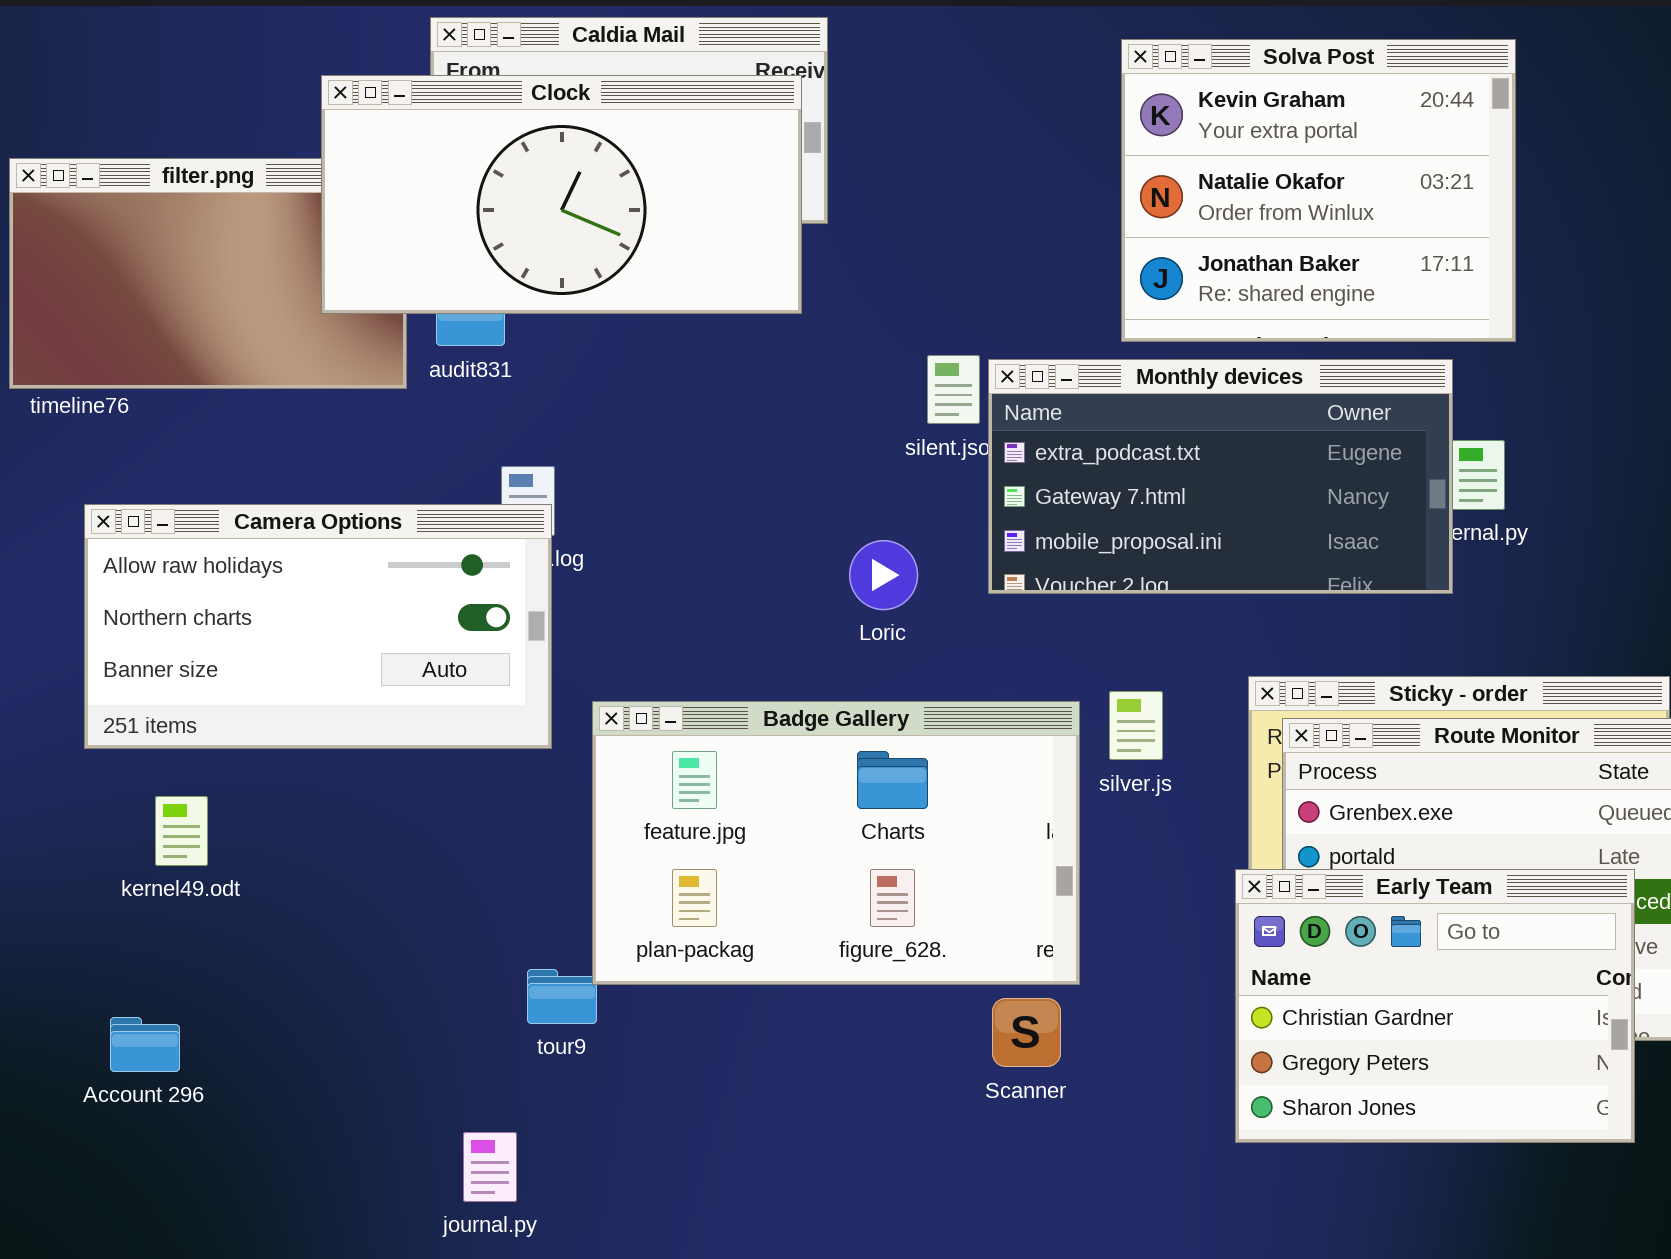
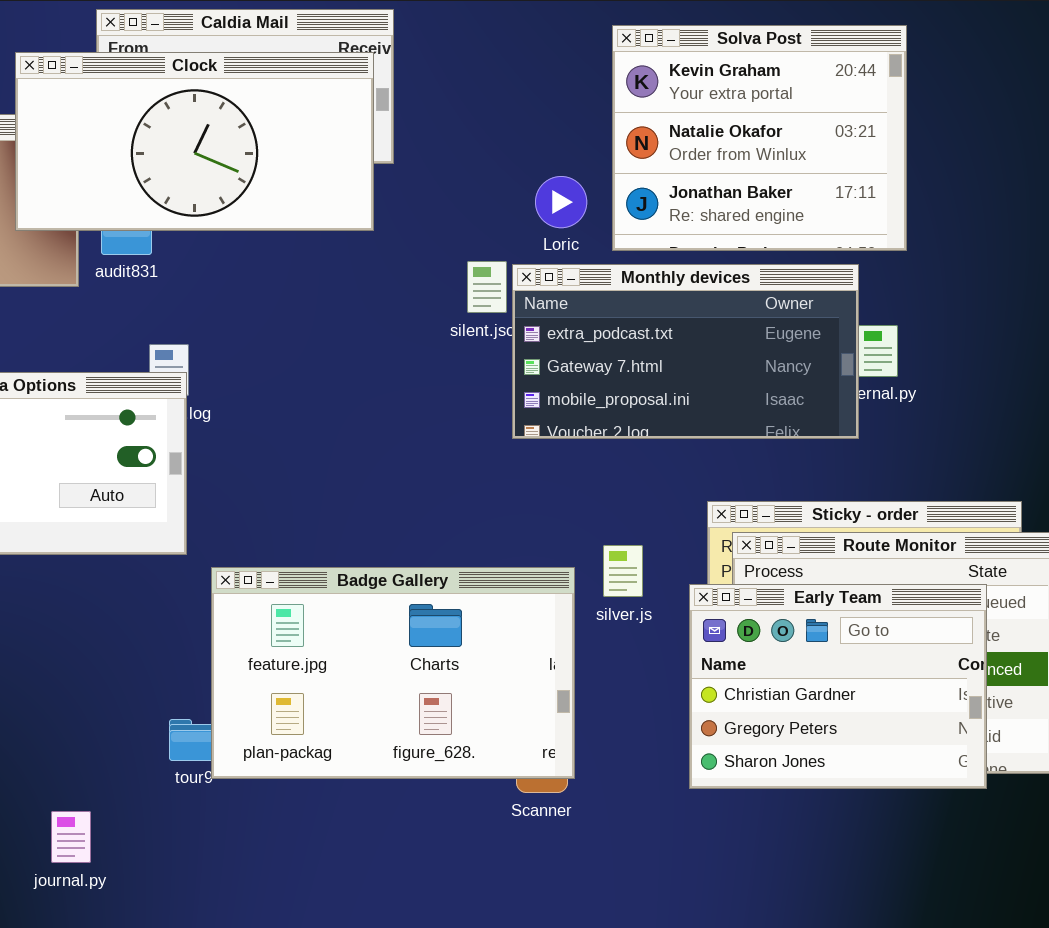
Loric: [849,540,918,610] -> [535,176,587,228], moved
silver.js: [1109,691,1163,760] -> [603,545,643,597], moved
Badge Gallery: [592,701,1080,985] -> [211,567,575,779], moved
Early Team: [1235,869,1635,1143] -> [689,584,987,789], moved
journal.py: [463,1132,517,1202] -> [51,811,91,863], moved

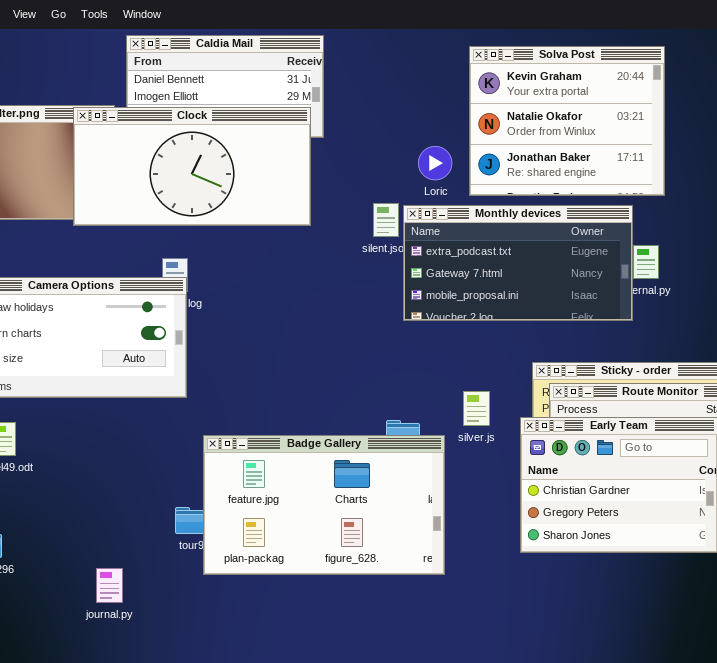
Clock: [15,52,374,231] -> [73,107,311,226], moved
Badge Gallery: [211,567,575,779] -> [203,435,445,575], moved

